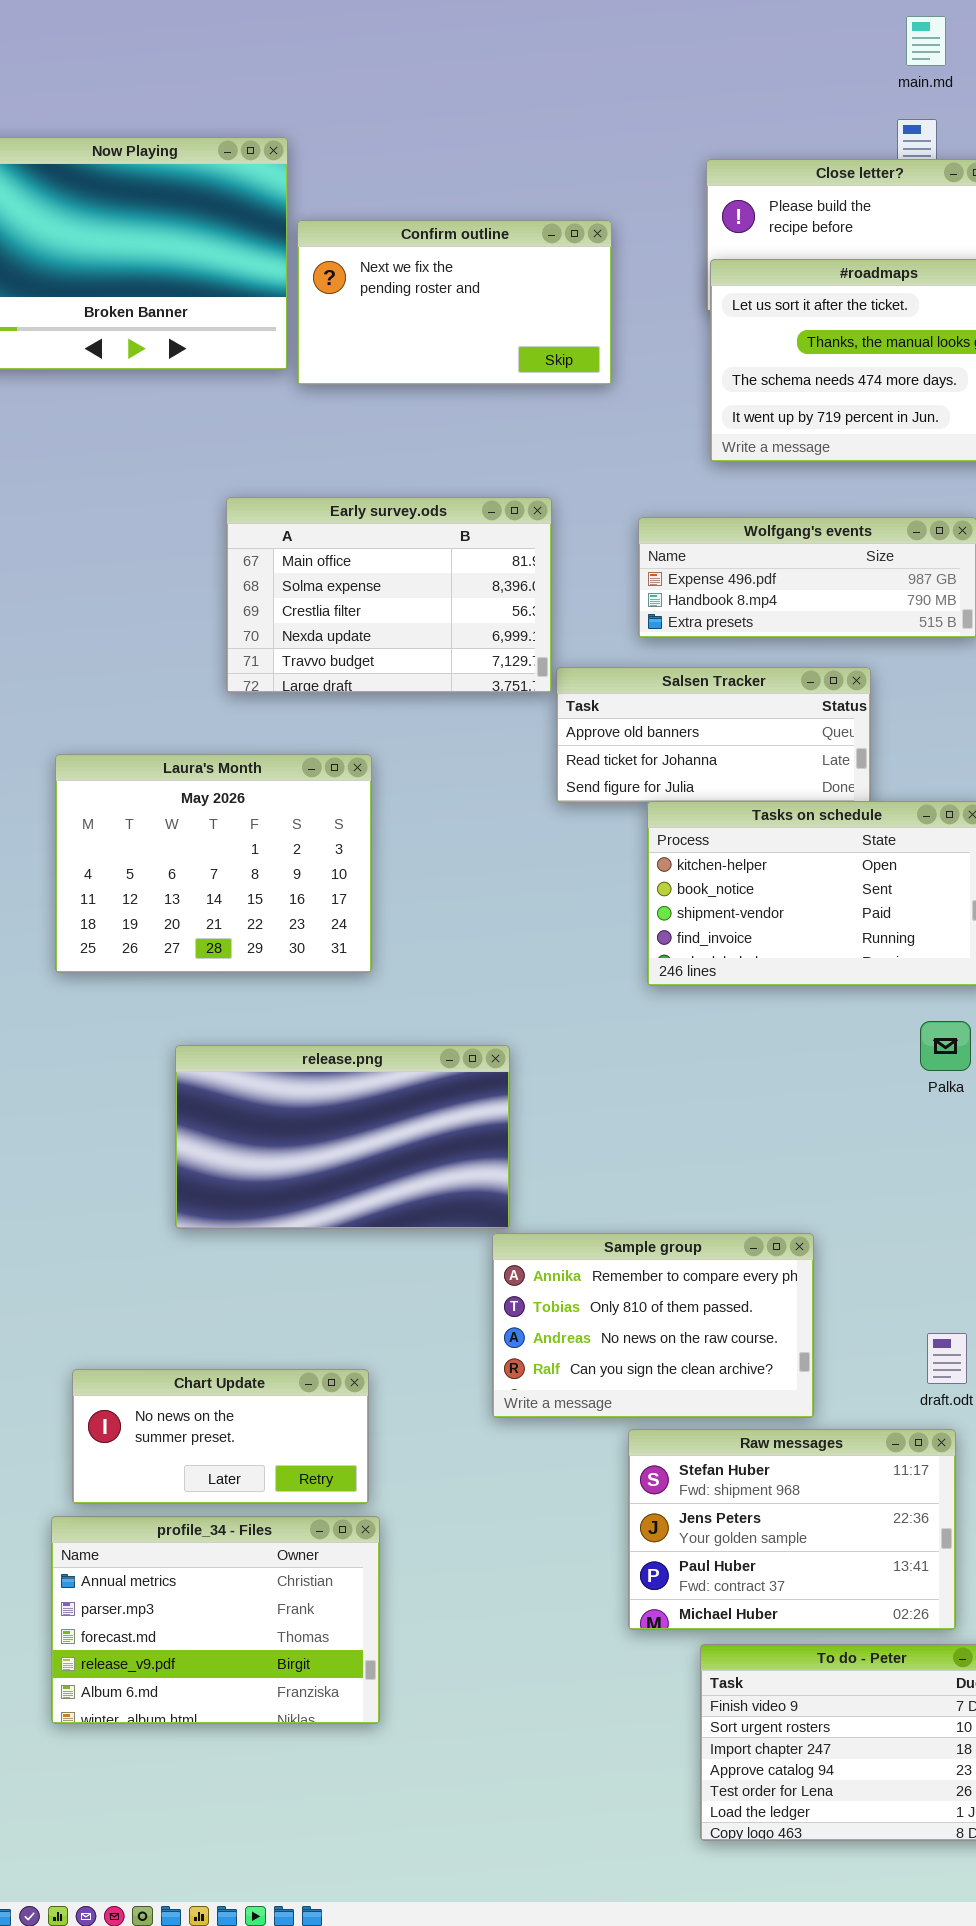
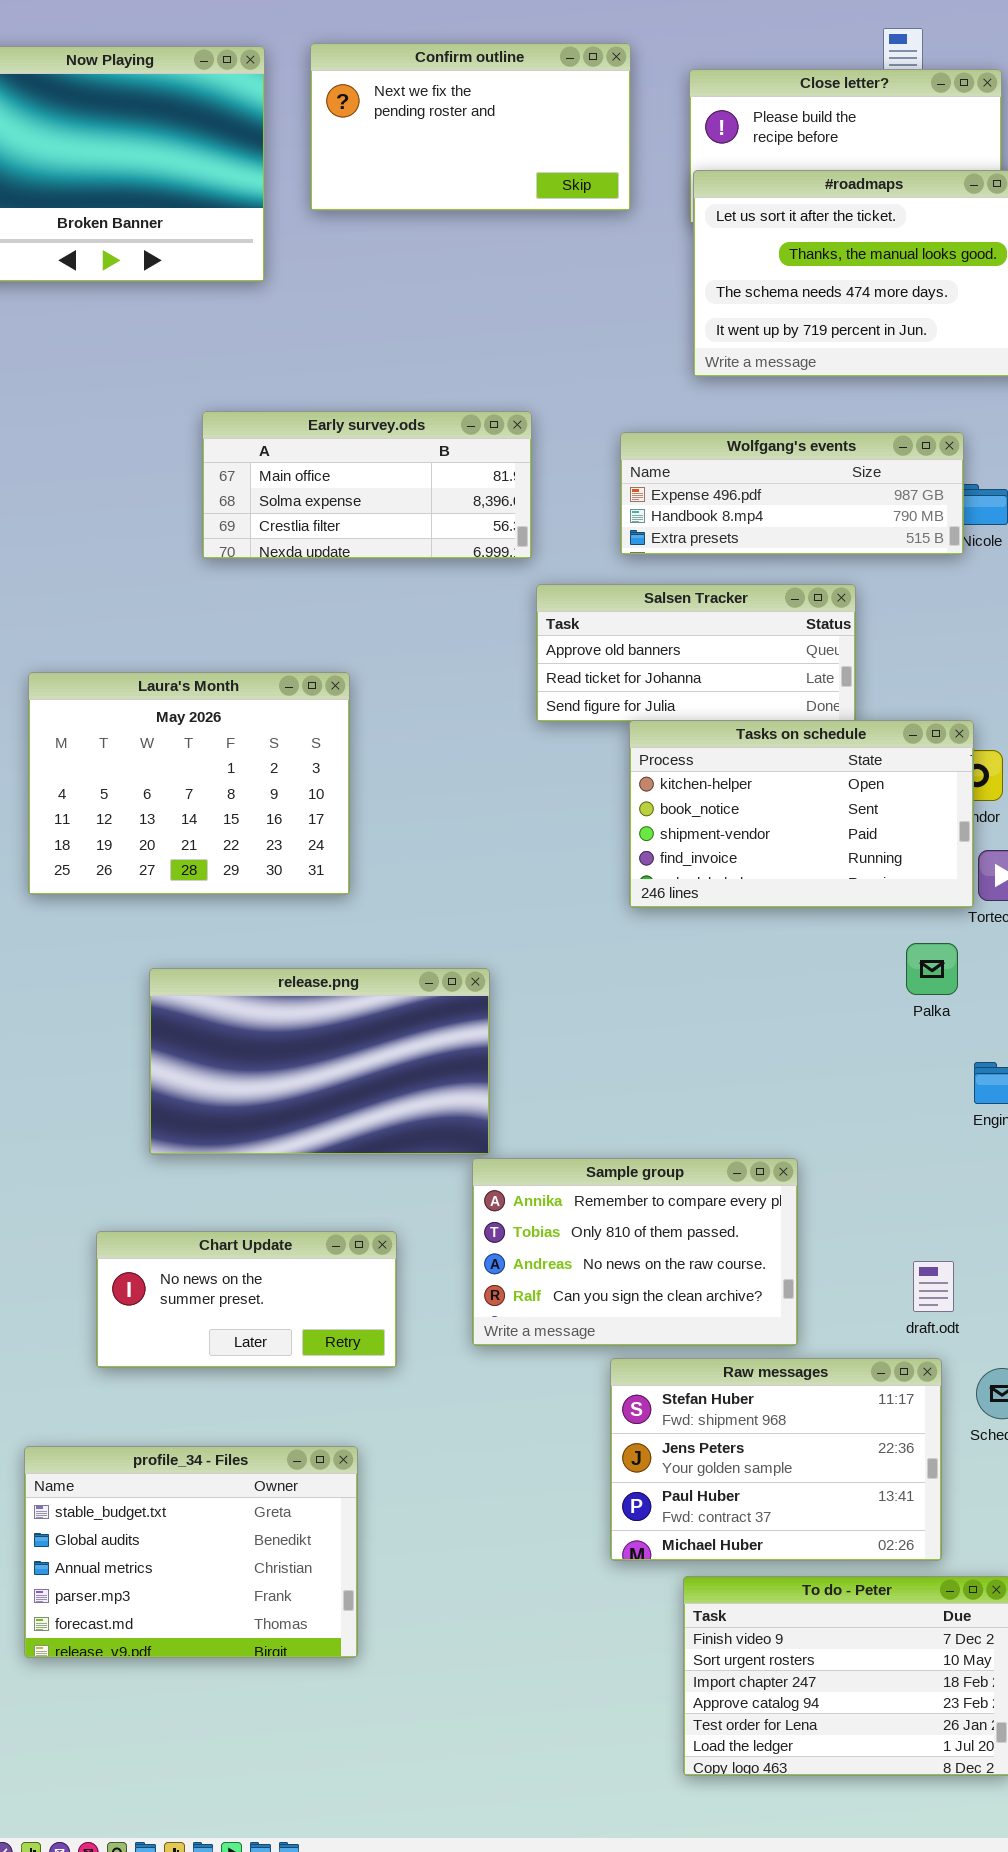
Confirm outline: [297,220,612,385] -> [310,43,631,211], moved
Early survey.ods: [226,497,552,693] -> [202,411,532,559], resized
Chart Update: [72,1369,369,1504] -> [96,1231,397,1368], moved
profile_34 - Files: [51,1516,380,1724] -> [24,1446,358,1658], scrolled up 2 rows

